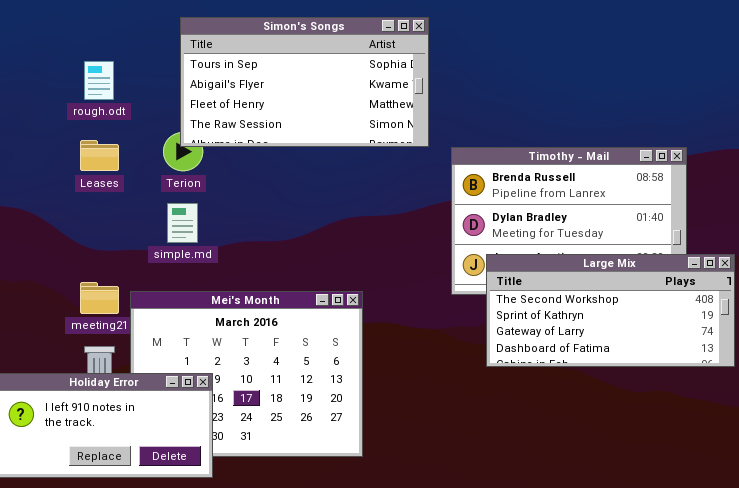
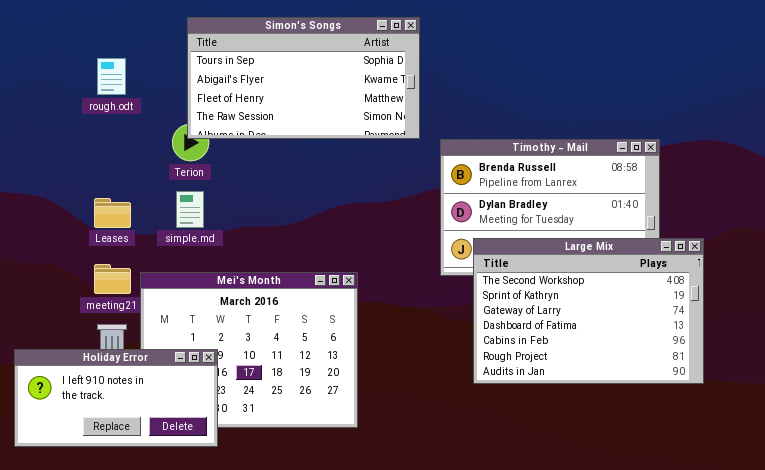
Leases: [80,140,119,171] -> [94,198,131,228], moved
Large Mix: [486,254,735,367] -> [473,238,704,384], resized

